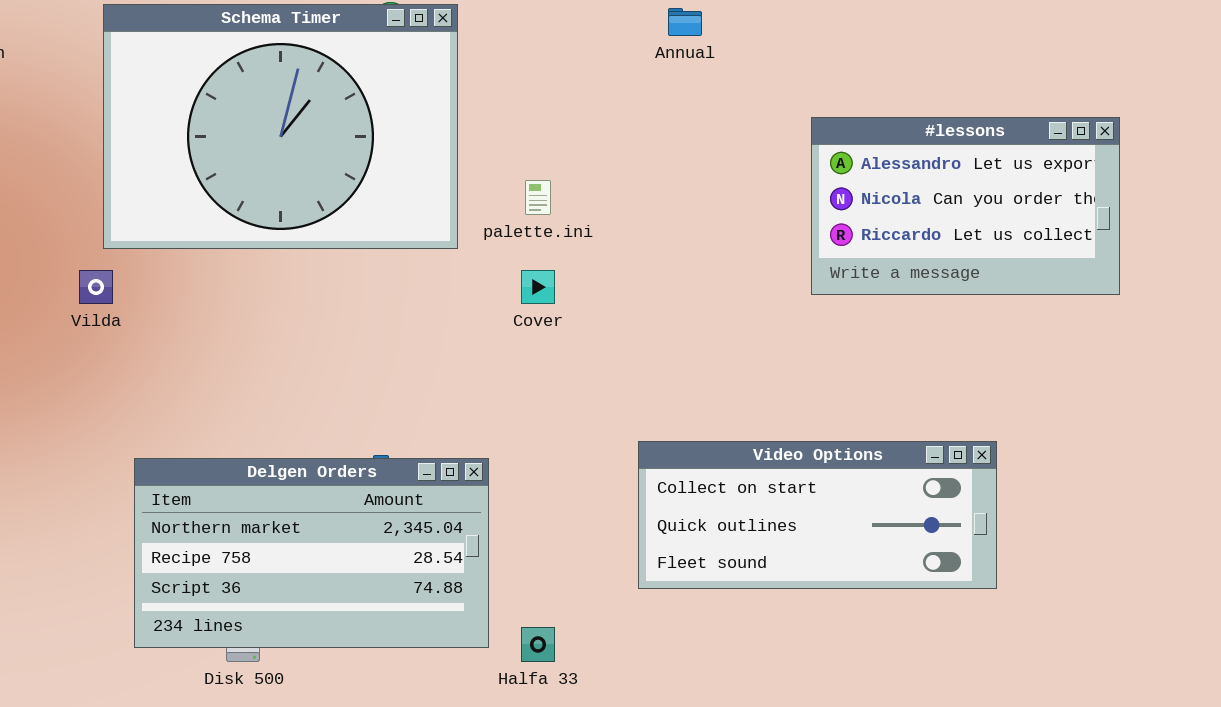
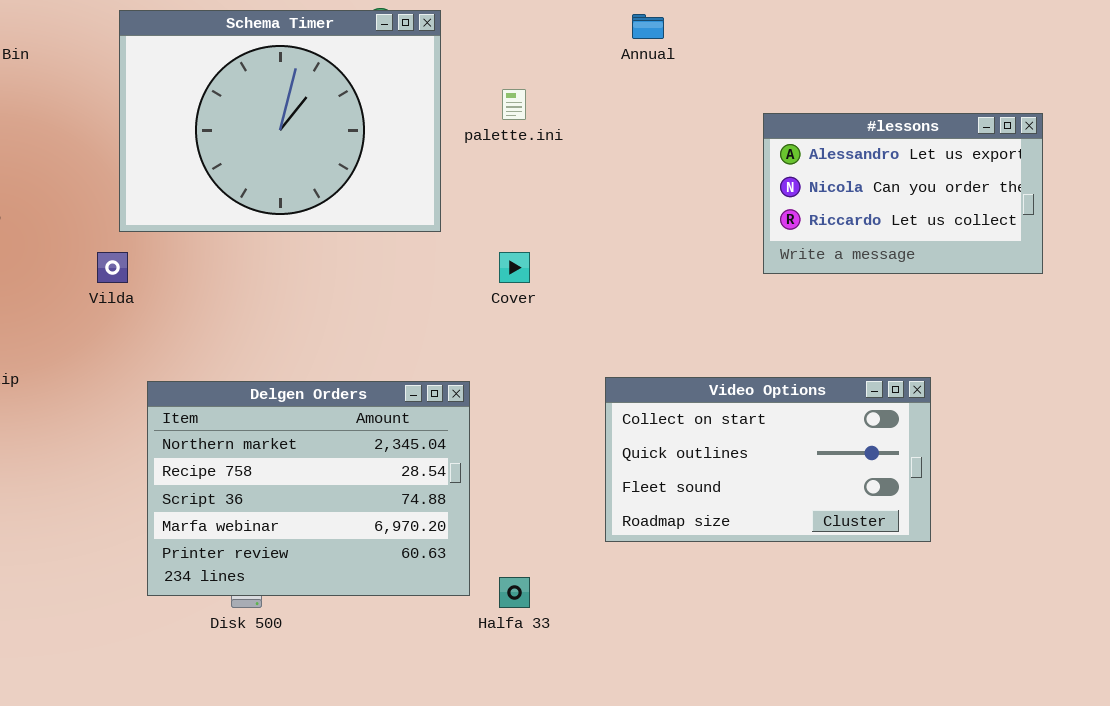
palette.ini: [525,180,551,215] -> [502,89,526,120], moved
Video Options: [638,441,997,589] -> [605,377,931,542], resized
Delgen Orders: [134,458,489,648] -> [147,381,470,596], resized

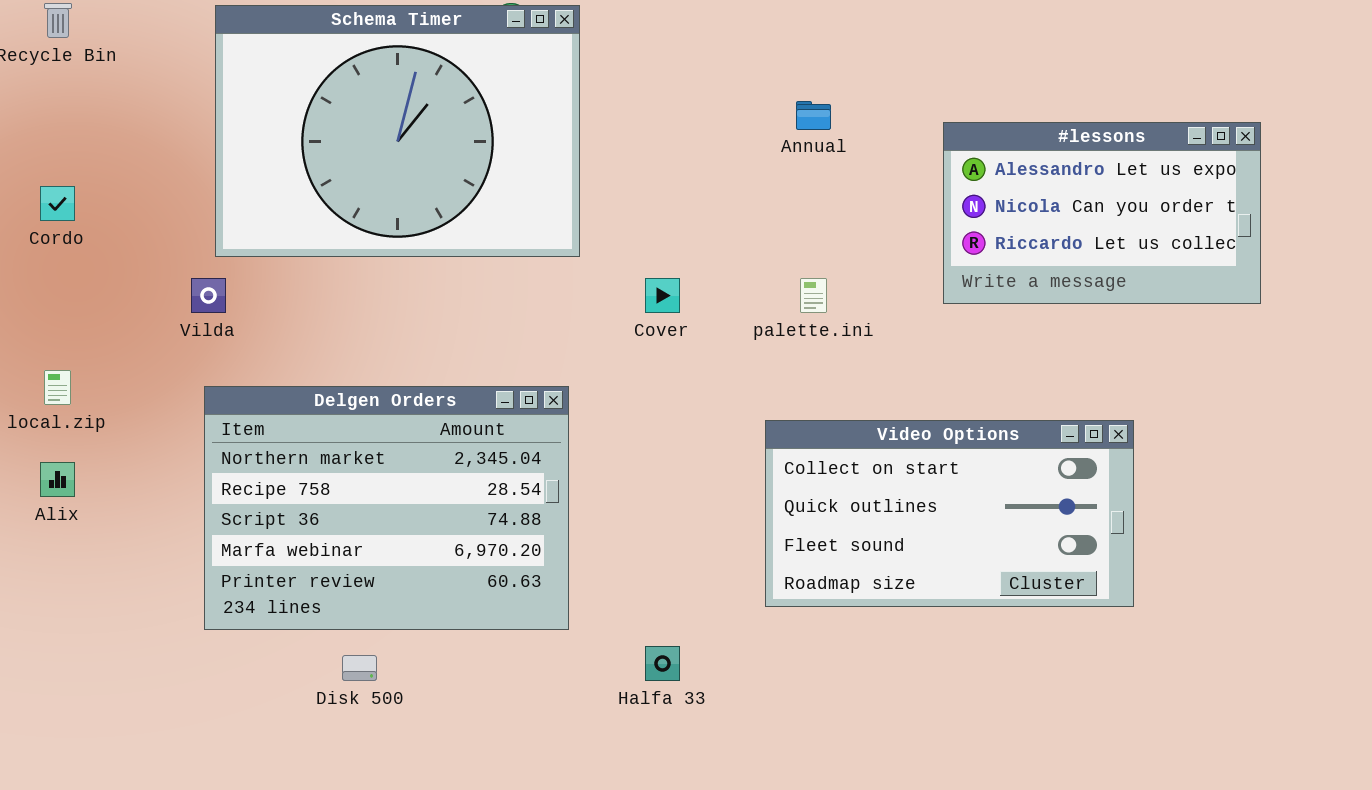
Annual: [632,14,664,39] -> [796,101,831,130], moved
palette.ini: [502,89,526,120] -> [800,278,827,313], moved
Delgen Orders: [147,381,470,596] -> [204,386,569,630], moved

